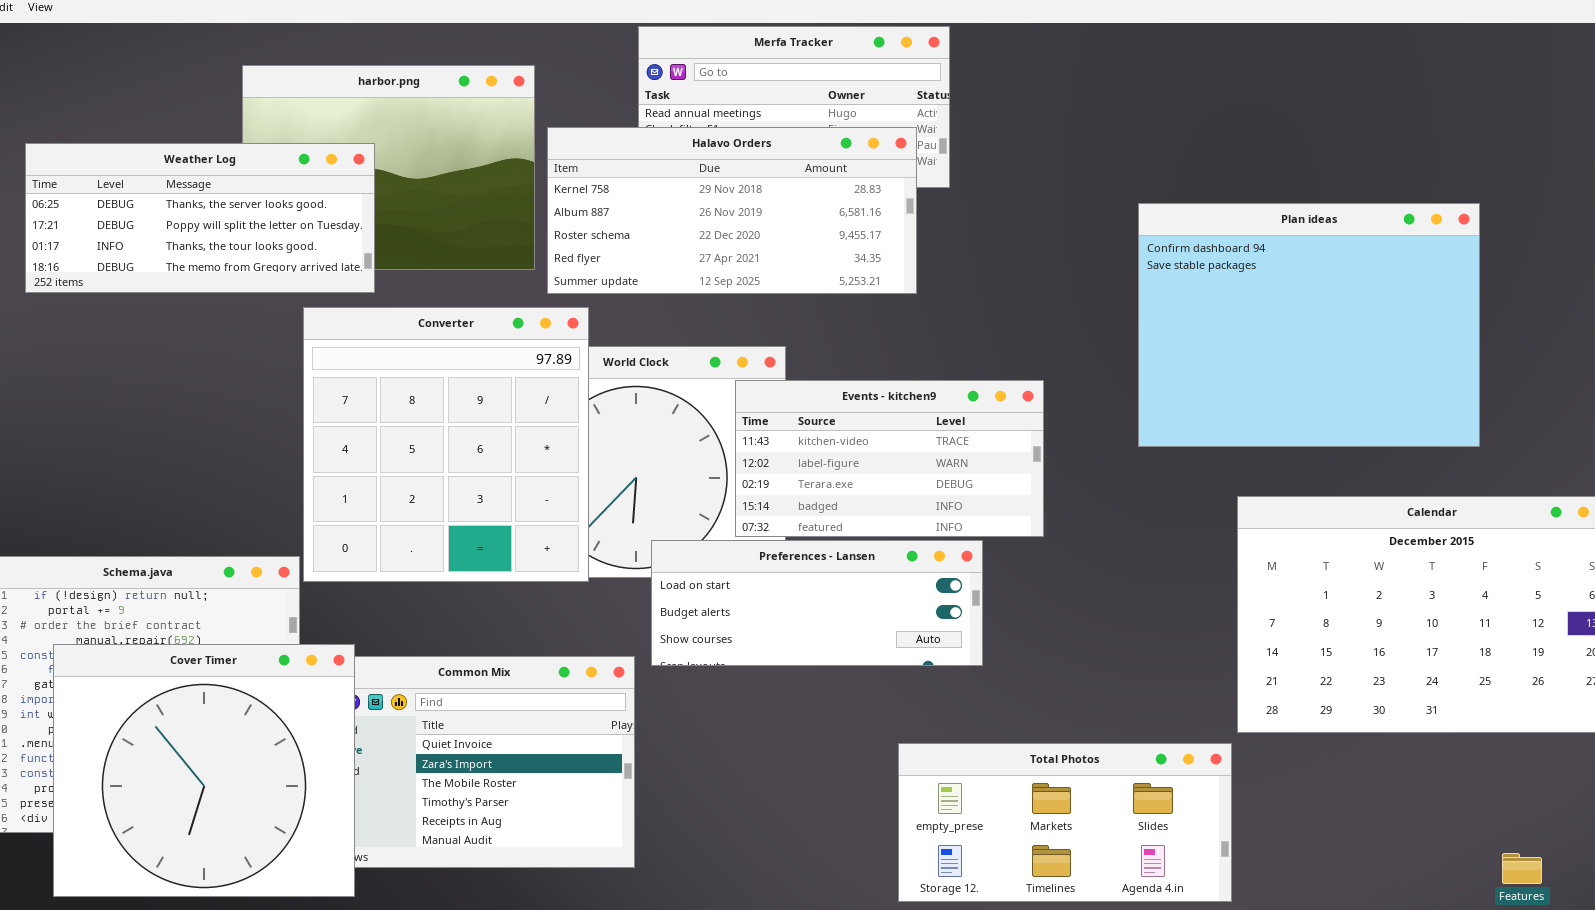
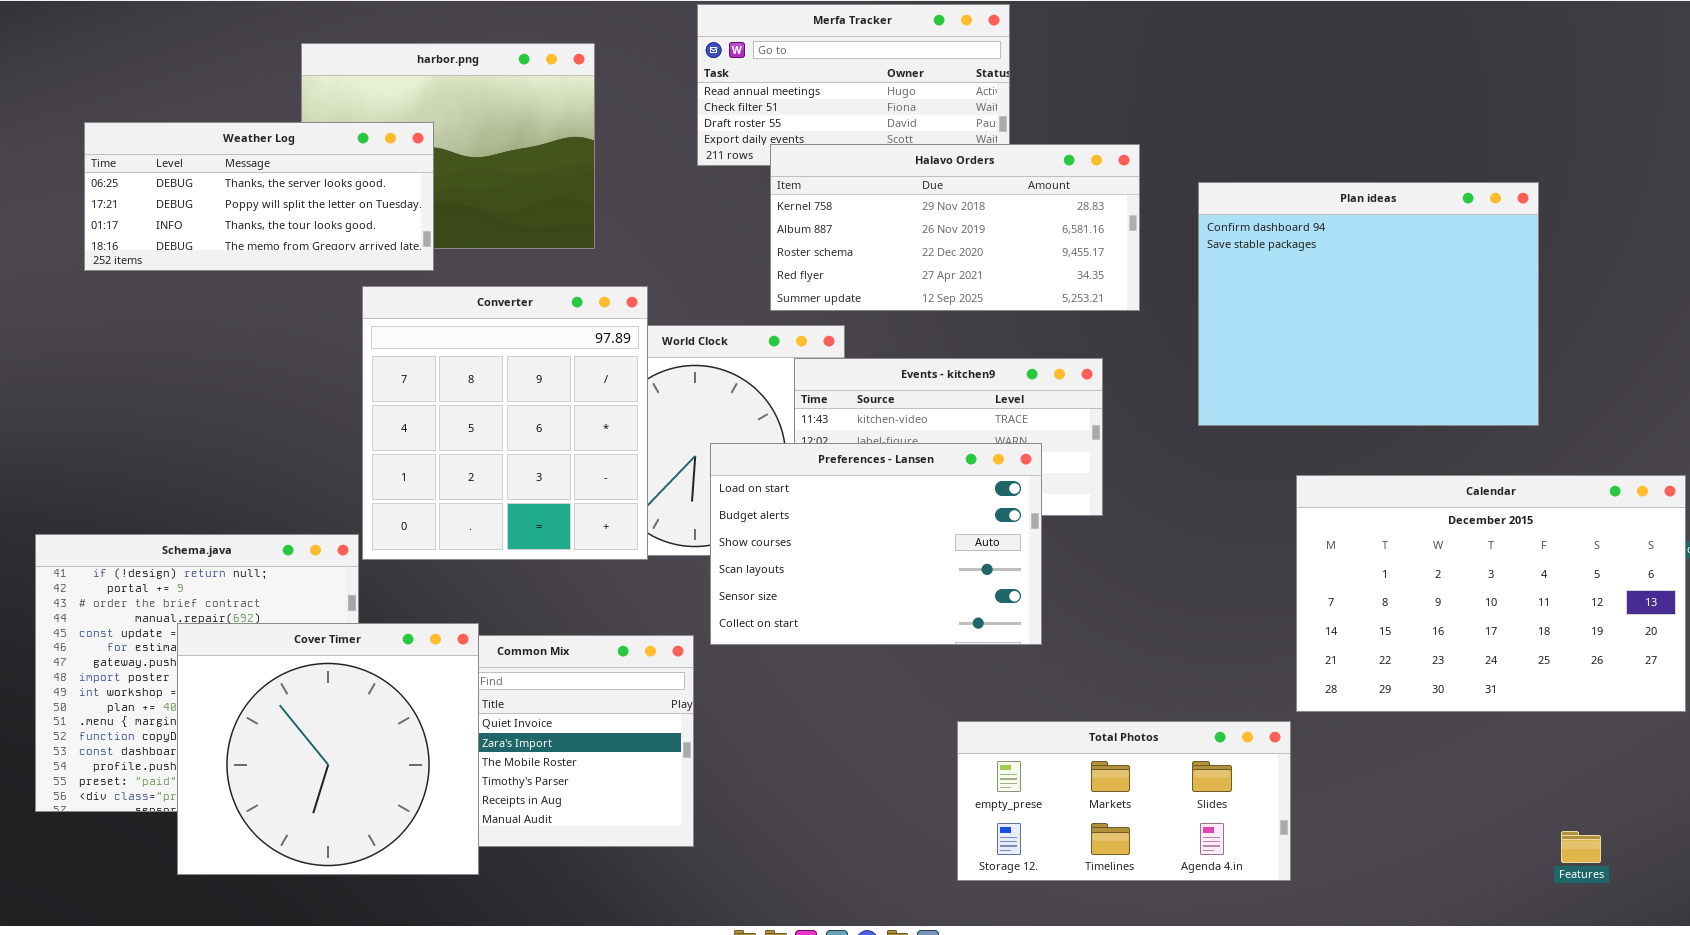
Halavo Orders: [547,127,917,294] -> [770,144,1140,311], moved
Preferences - Lansen: [651,540,983,666] -> [710,443,1042,645], resized
Cover Timer: [53,644,355,897] -> [177,623,479,875], moved

